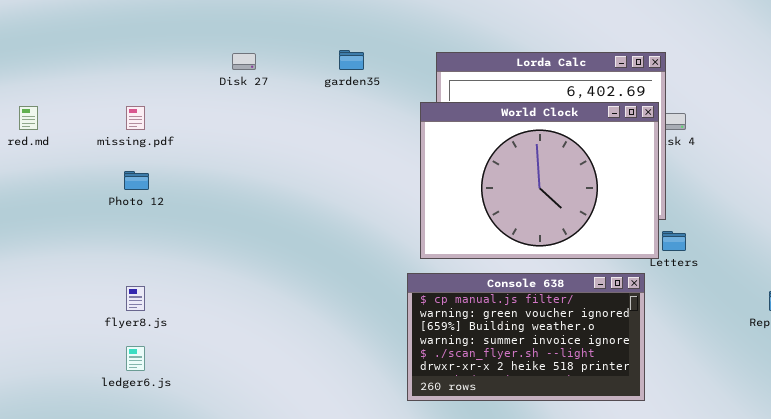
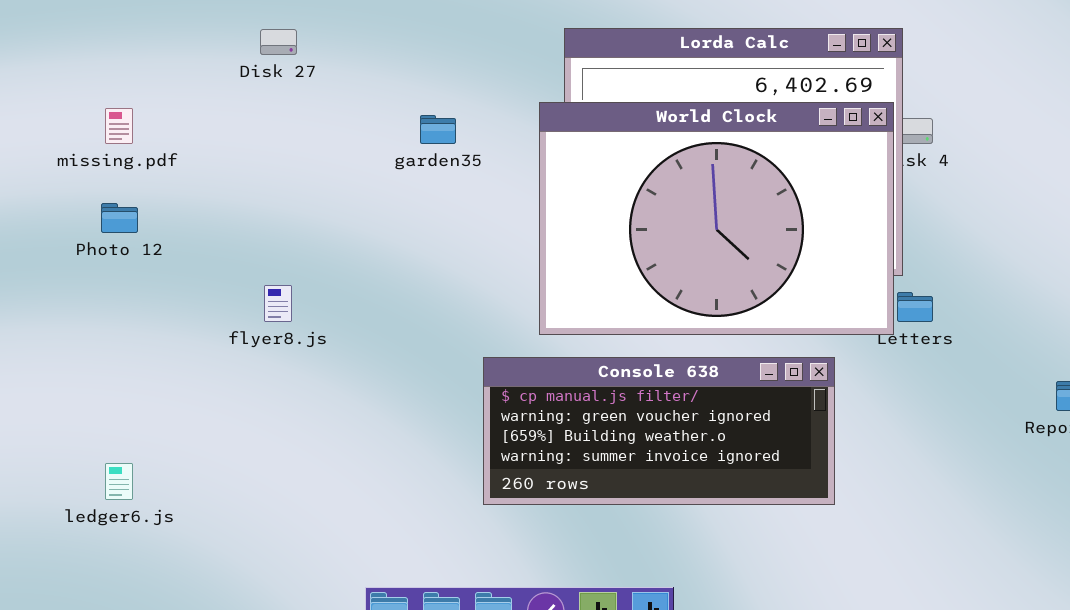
garden35: [339,50,364,70] -> [420,115,456,144], moved
Console 638: [407,273,645,401] -> [483,357,835,505], moved, resized
flyer8.js: [126,286,145,311] -> [264,285,292,322], moved

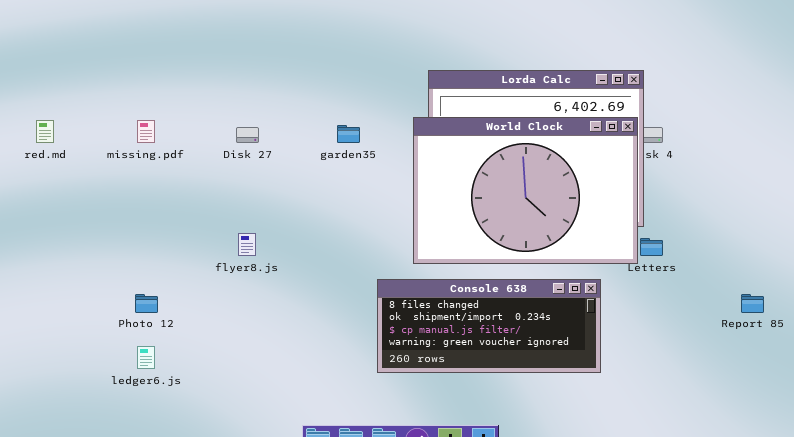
Disk 27: [260,29,297,55] -> [236,127,259,143], moved
Photo 12: [101,203,138,233] -> [135,294,158,313], moved
Console 638: [483,357,835,505] -> [377,279,601,373], scrolled up 2 rows

